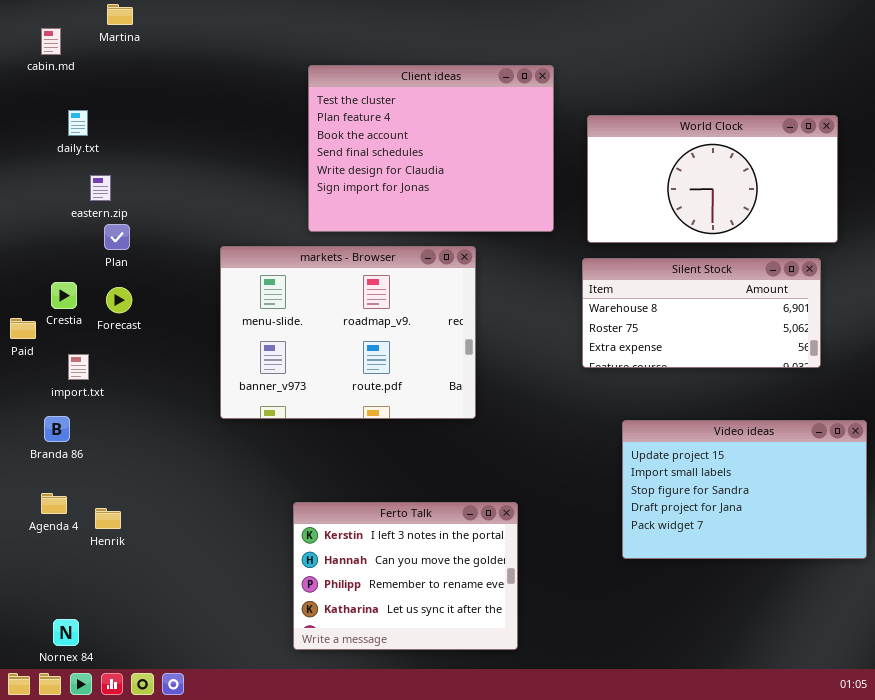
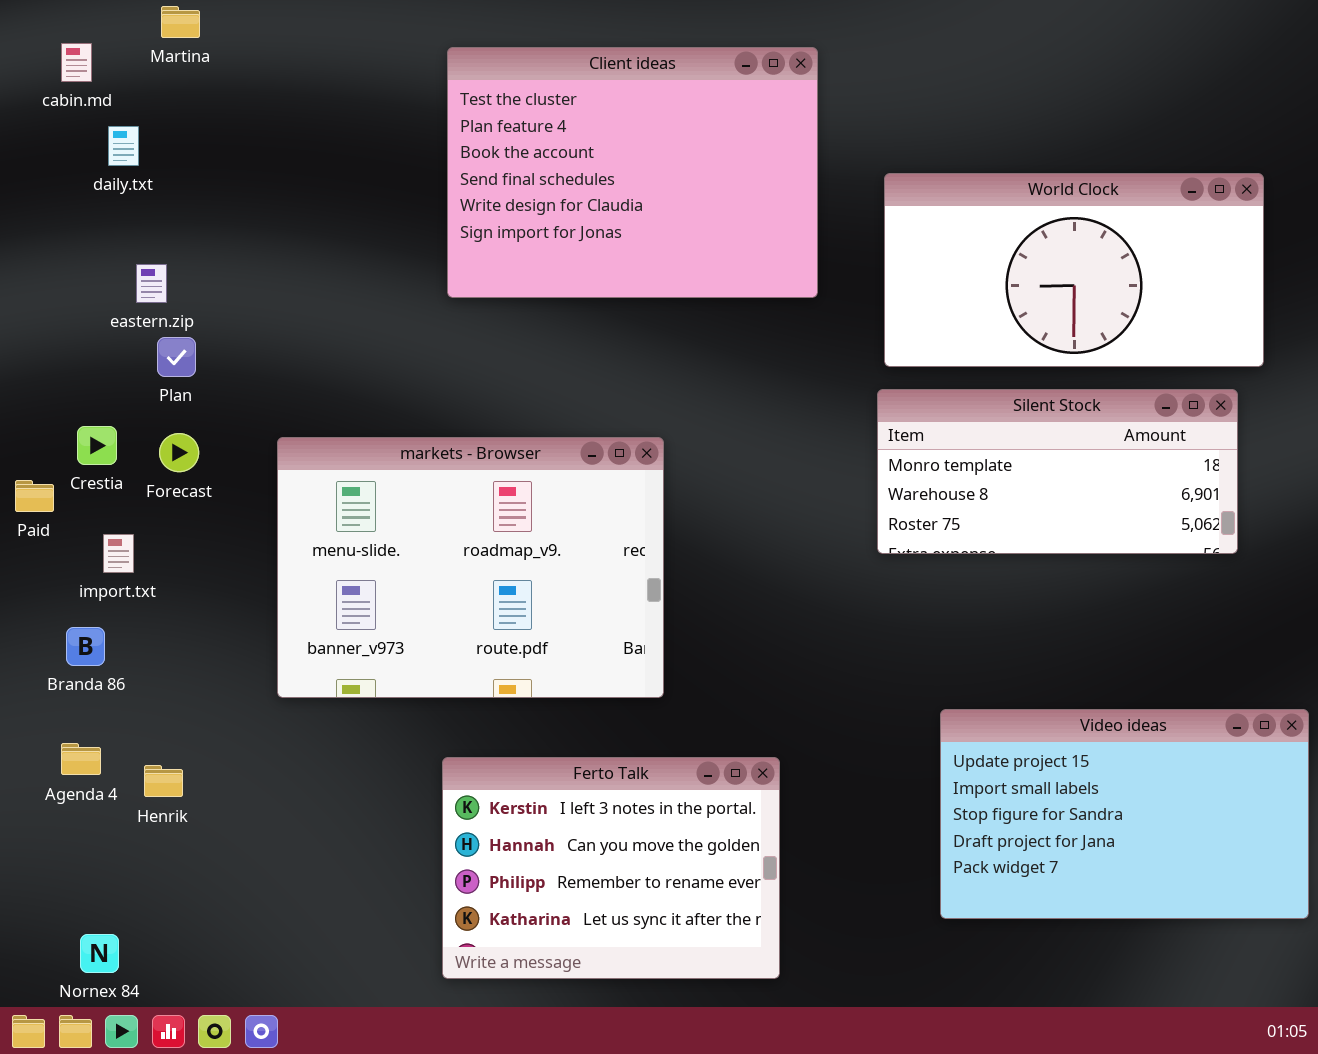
Client ideas: [308,65,554,232] -> [447,47,818,298], moved
daily.txt: [68,110,88,136] -> [108,126,139,166], moved
markets - Browser: [220,246,476,419] -> [277,437,664,698], moved
Silent Stock: [582,258,821,368] -> [877,389,1238,554], scrolled up 1 row
Video ideas: [622,420,867,559] -> [940,709,1309,919], moved

